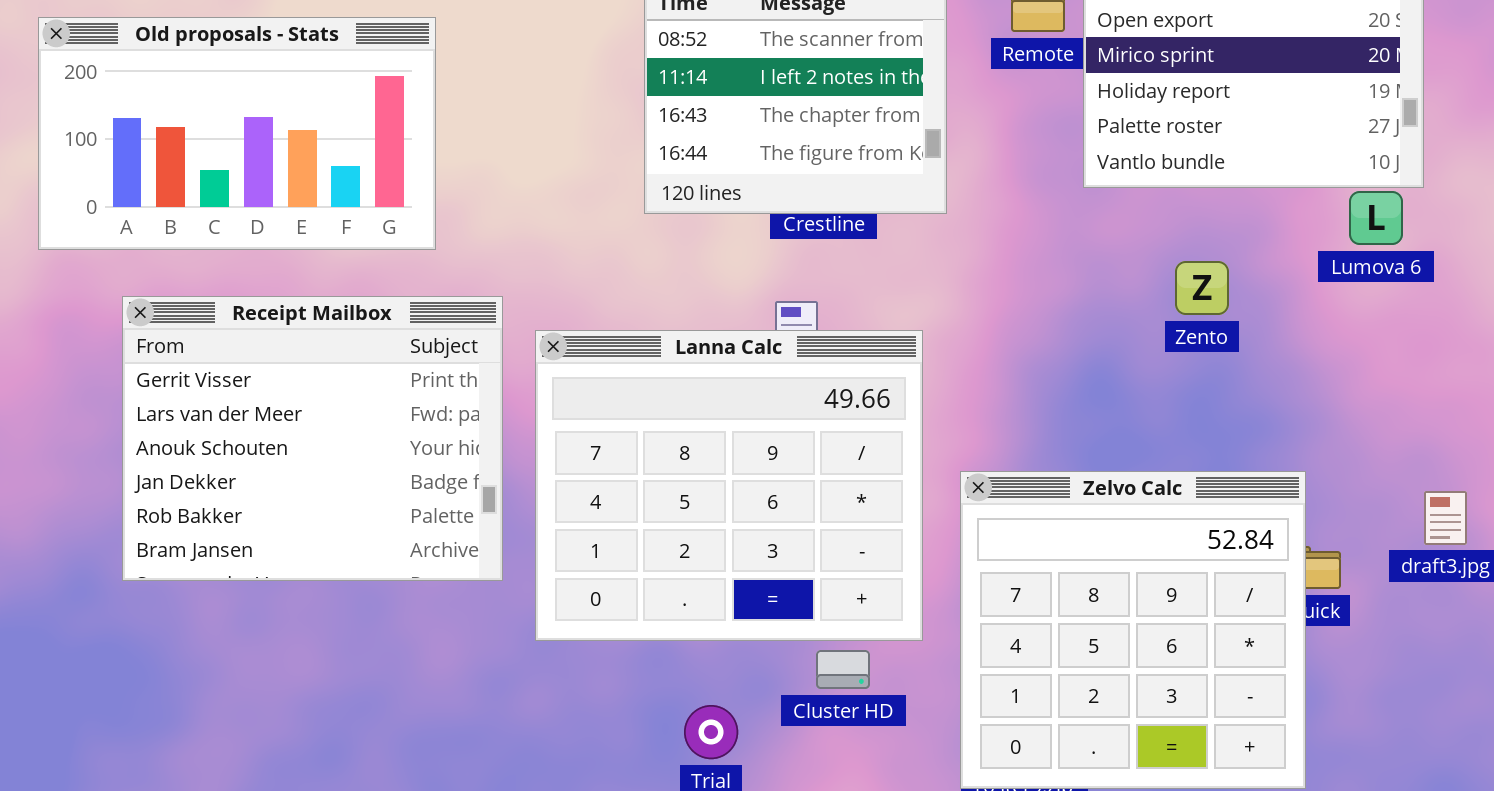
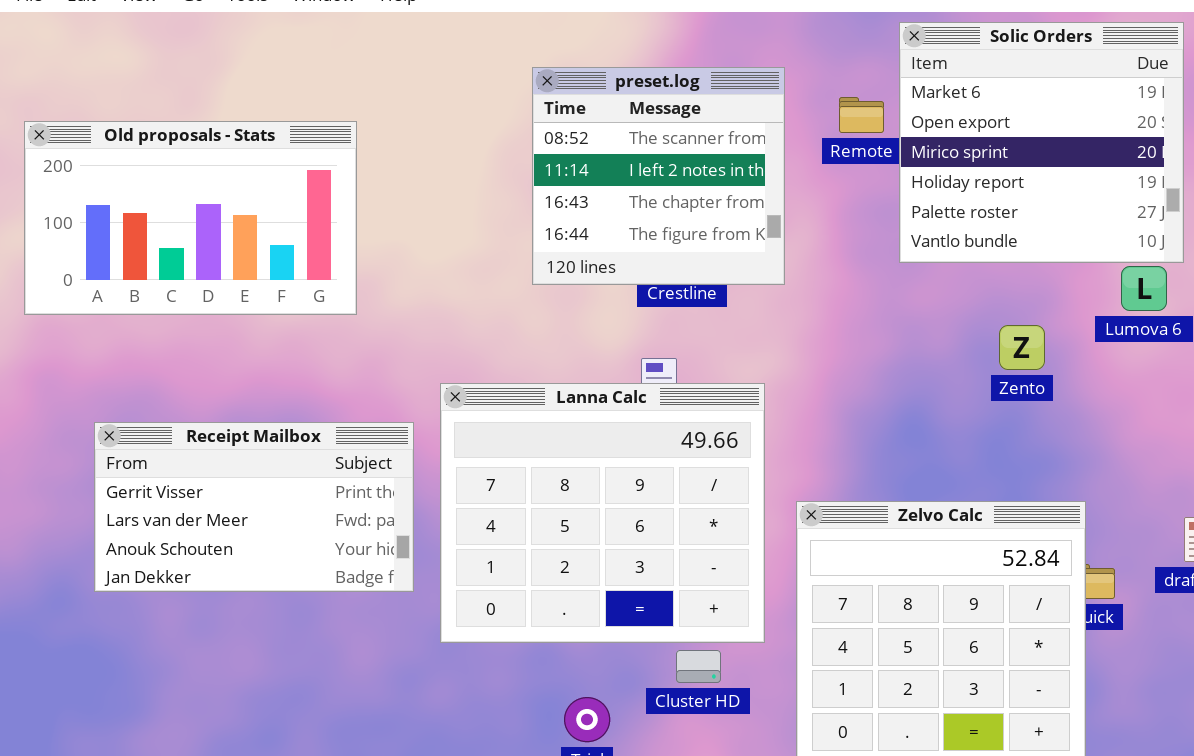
Zento: [1175,261,1229,315] -> [999,325,1045,370], moved
Receipt Mailbox: [122,296,503,581] -> [94,422,414,592], resized

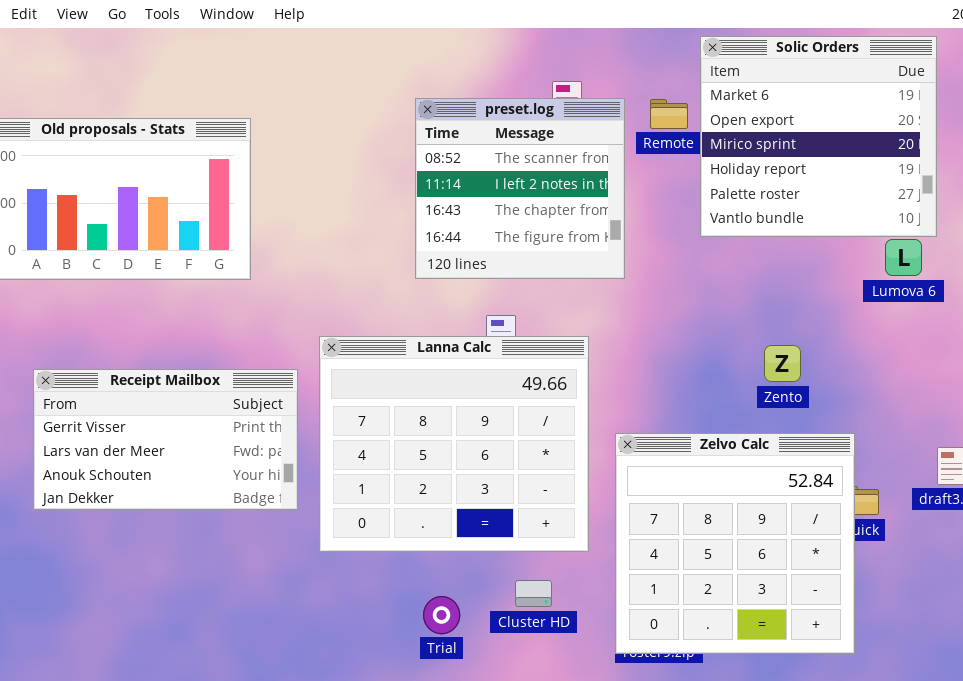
preset.log: [532,67,785,285] -> [415,98,625,279], moved
Zento: [999,325,1045,370] -> [764,345,801,382], moved
Cluster HD: [676,650,721,683] -> [515,580,552,607], moved

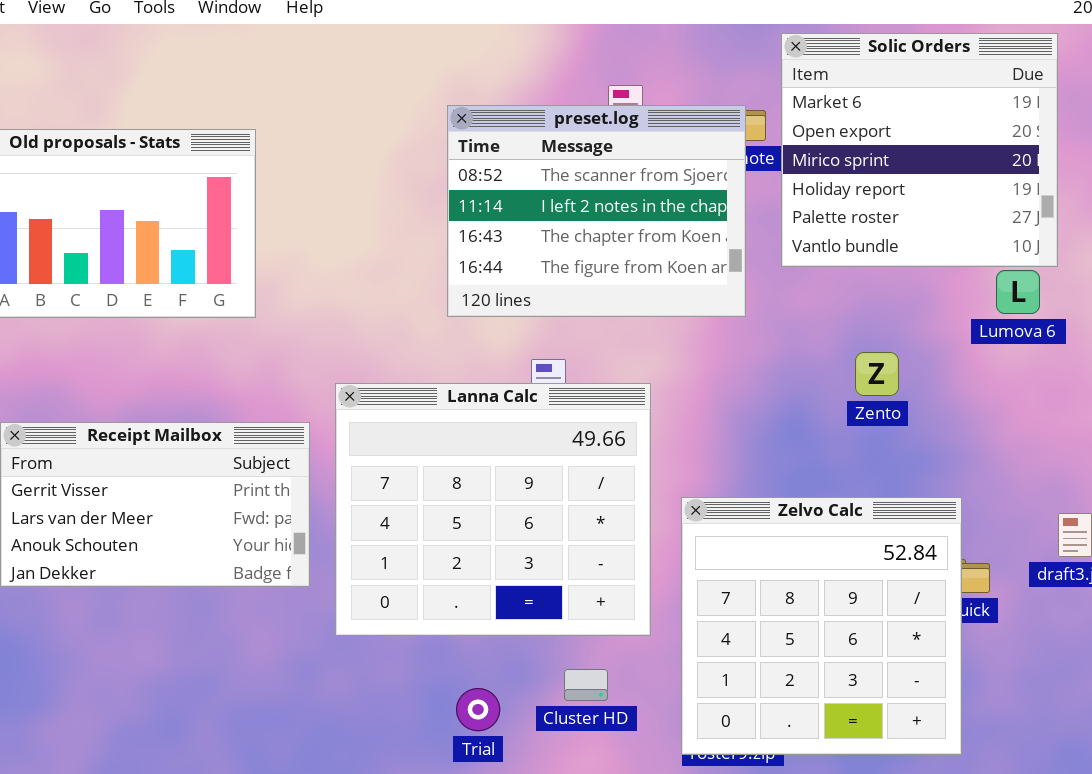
preset.log: [415,98,625,279] -> [447,105,746,317], resized
Zento: [764,345,801,382] -> [855,352,899,396], moved

